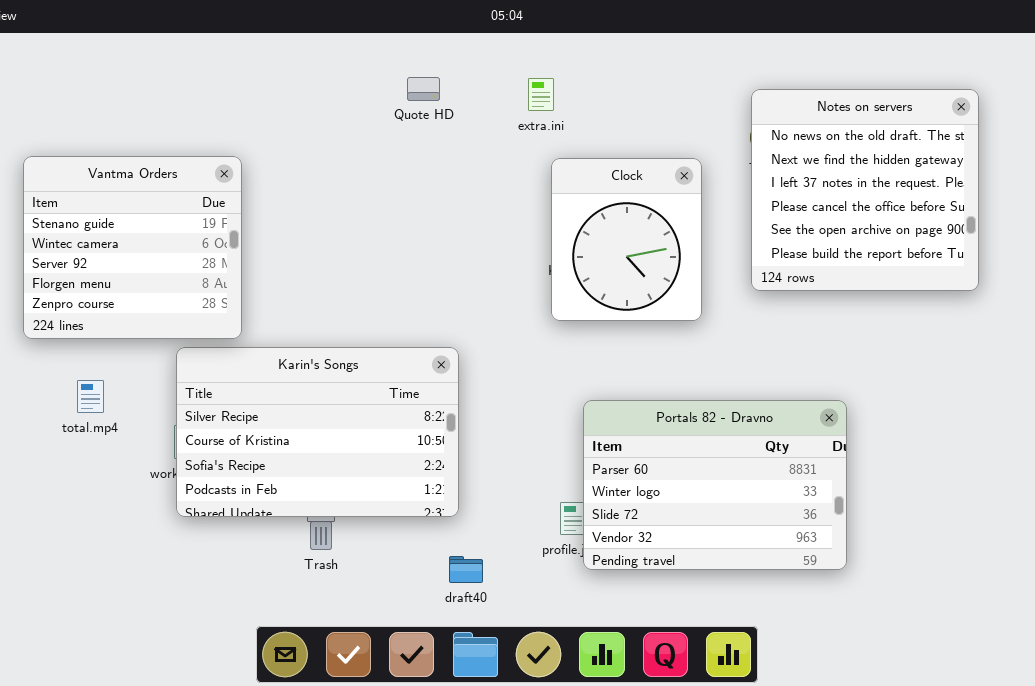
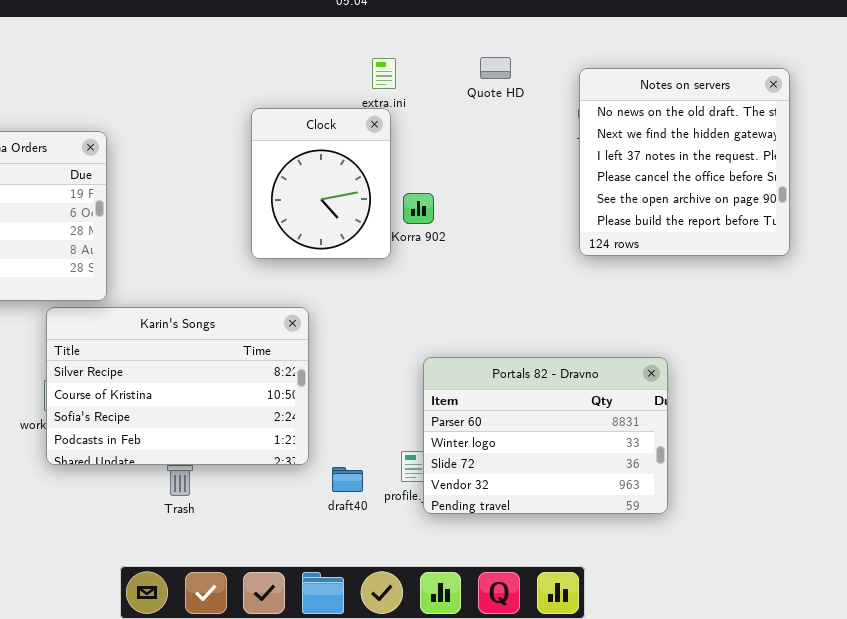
Quote HD: [407,77,440,101] -> [480,57,511,79], moved
Clock: [551,158,702,321] -> [251,108,391,259], moved
draft40: [449,556,483,583] -> [332,467,363,492], moved

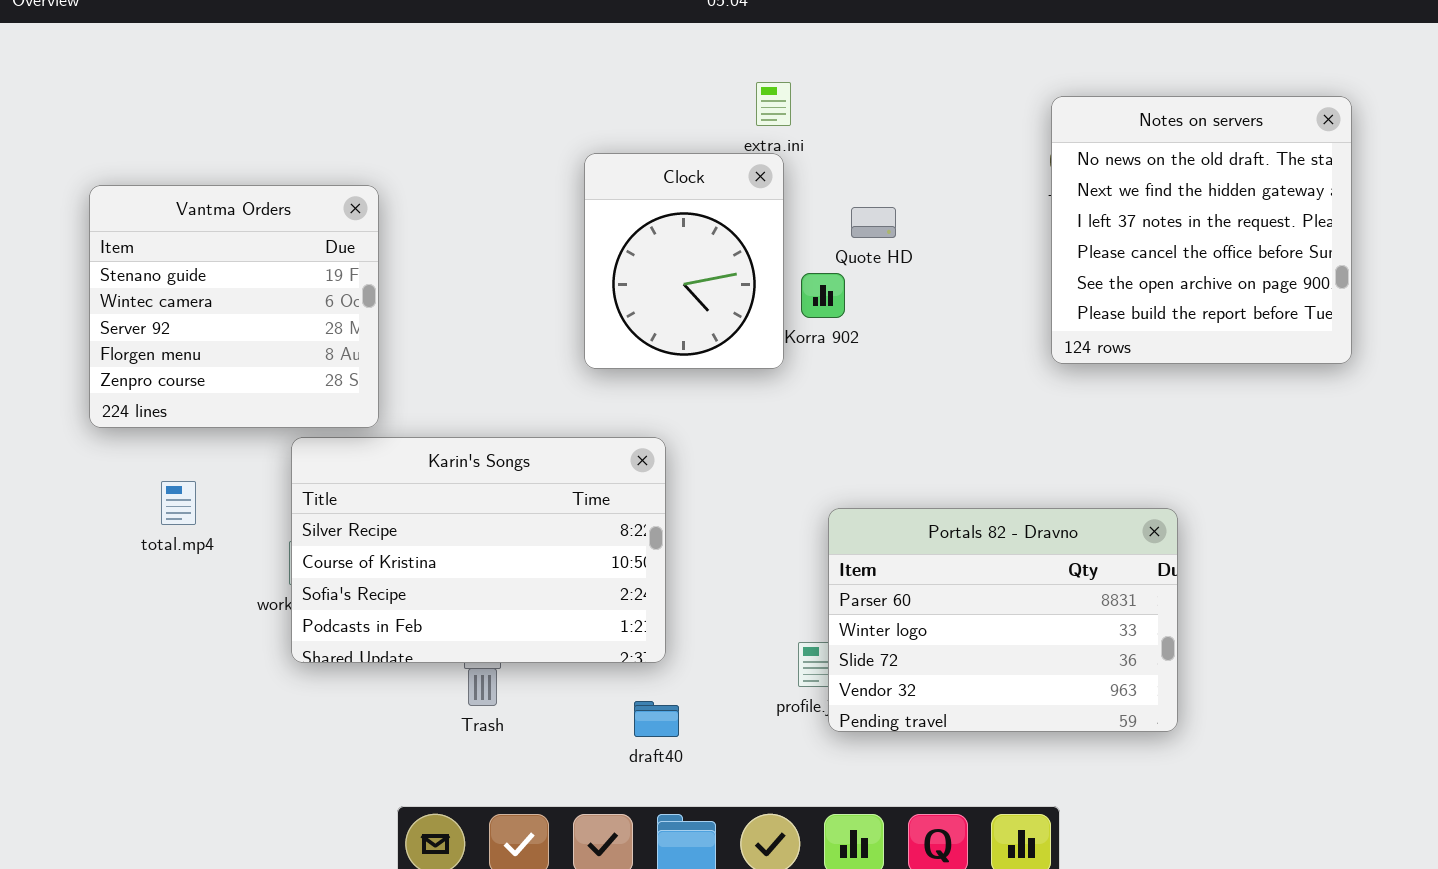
Quote HD: [480,57,511,79] -> [851,207,896,238], moved
draft40: [332,467,363,492] -> [634,701,679,737], moved

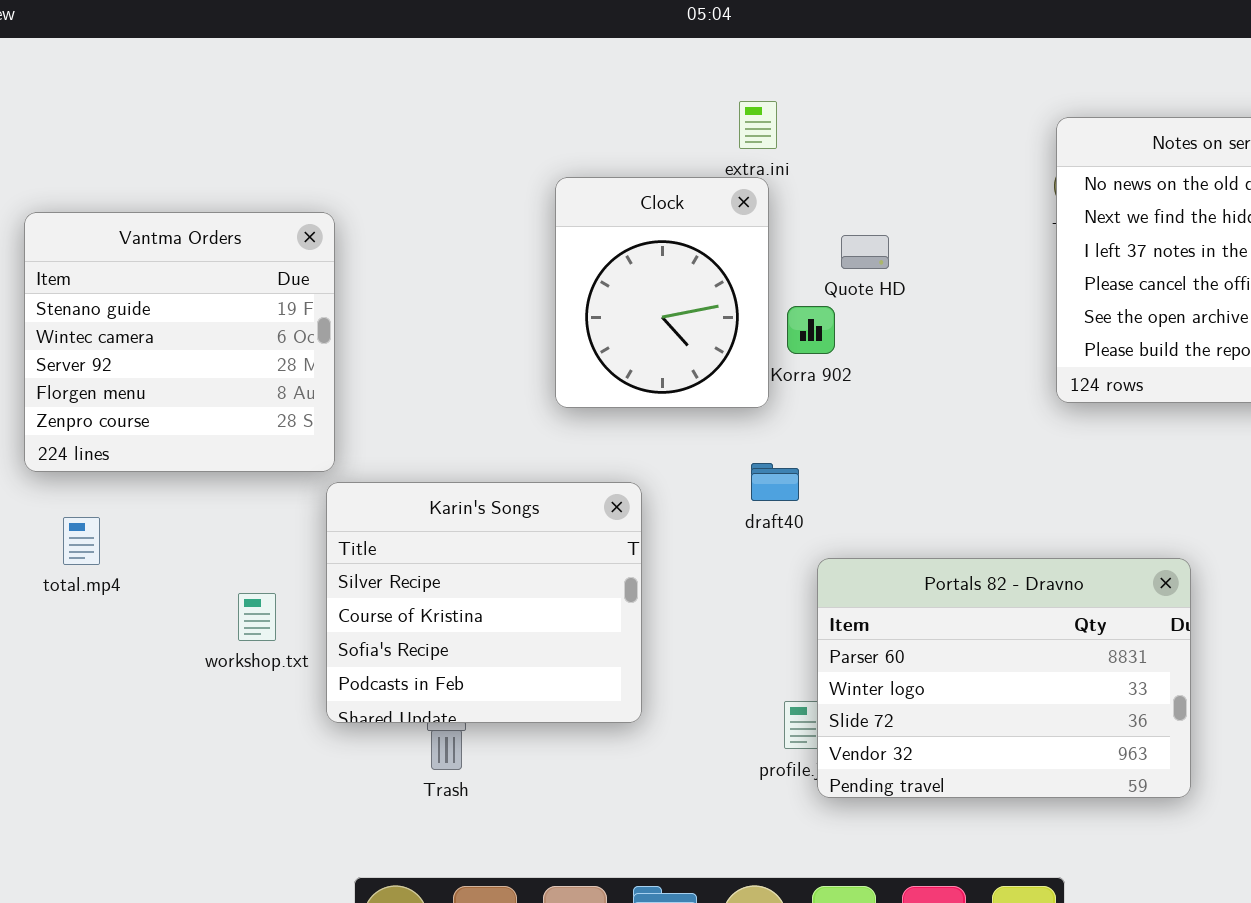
Karin's Songs: [291,437,666,663] -> [326,482,642,723], resized
total.mp4: [161,481,196,525] -> [63,517,100,565], moved
draft40: [634,701,679,737] -> [751,463,799,501], moved

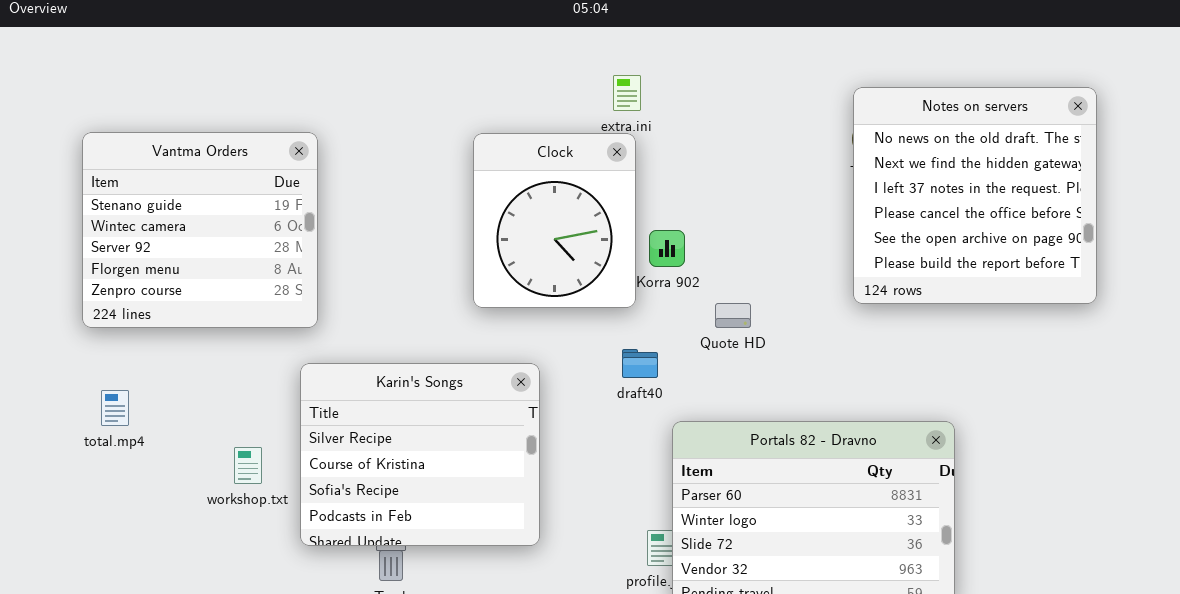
Vantma Orders: [24,212,335,472] -> [82,132,318,328], moved
Quote HD: [841,235,889,269] -> [715,303,751,328], moved

